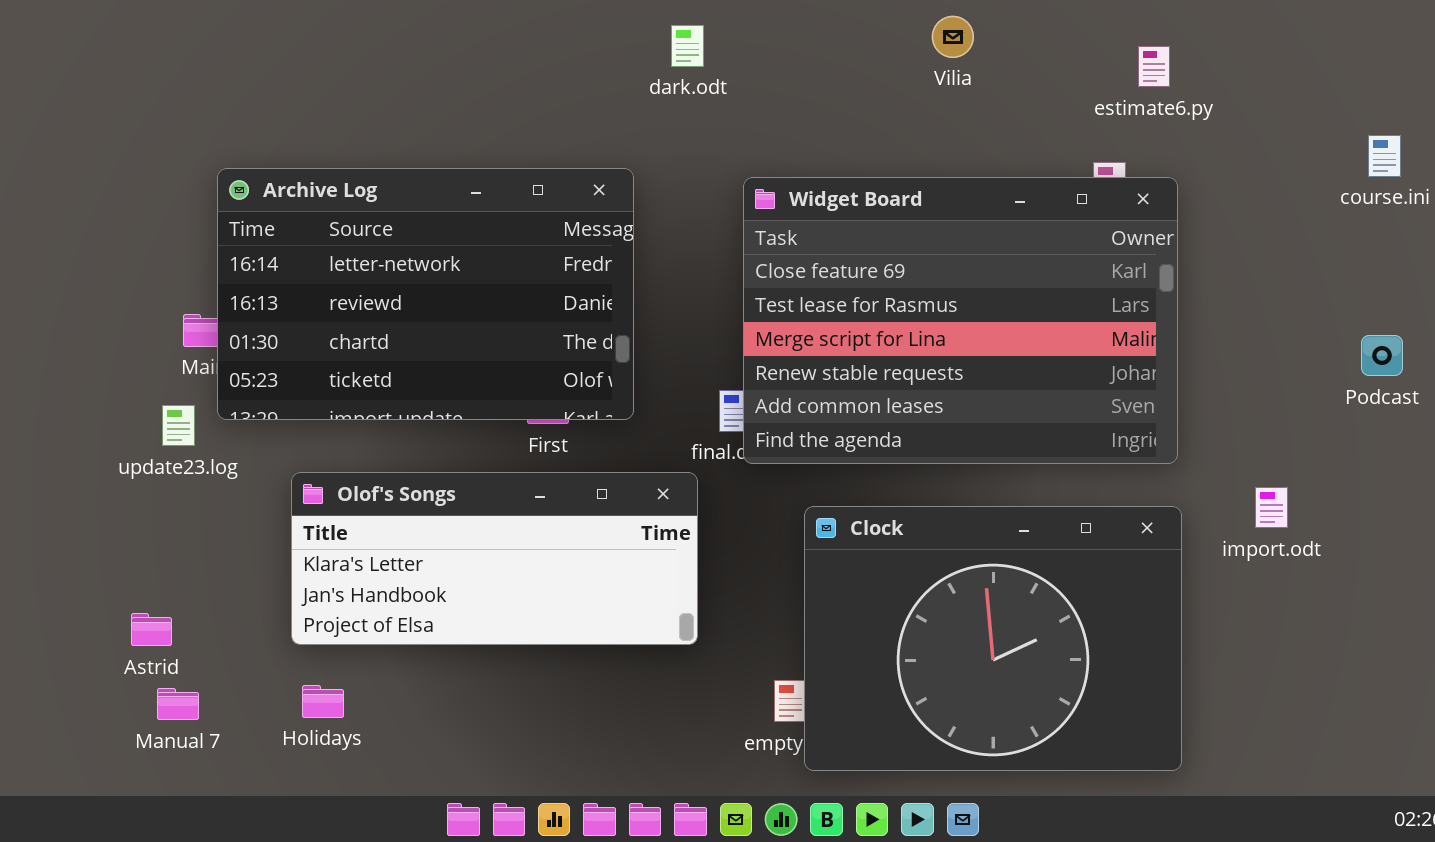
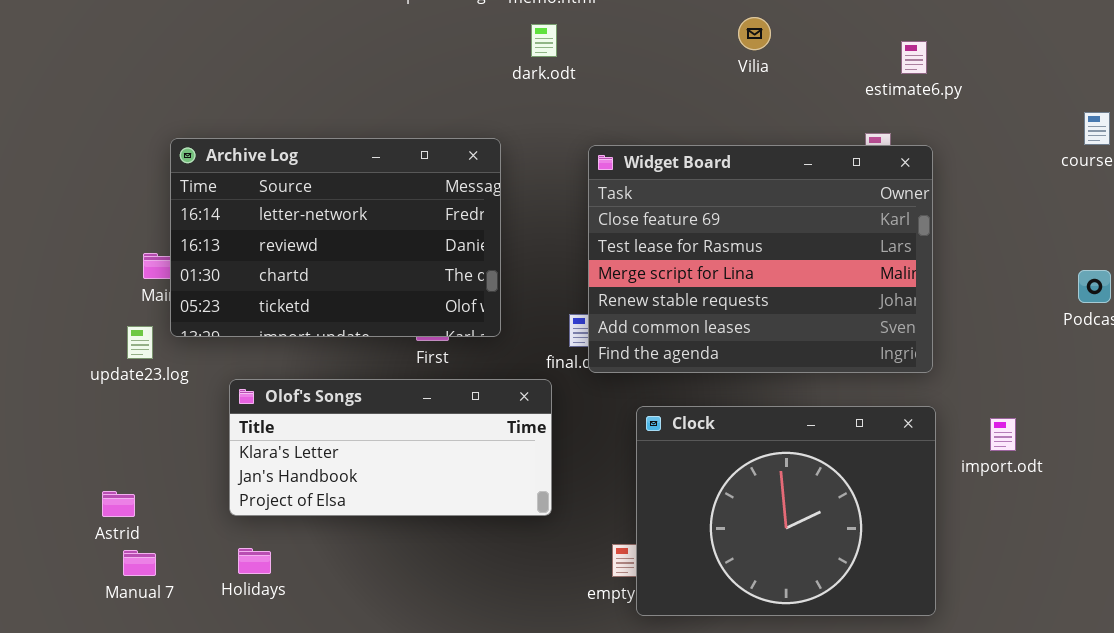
import.odt: [1255,487,1288,528] -> [990,418,1016,451], moved

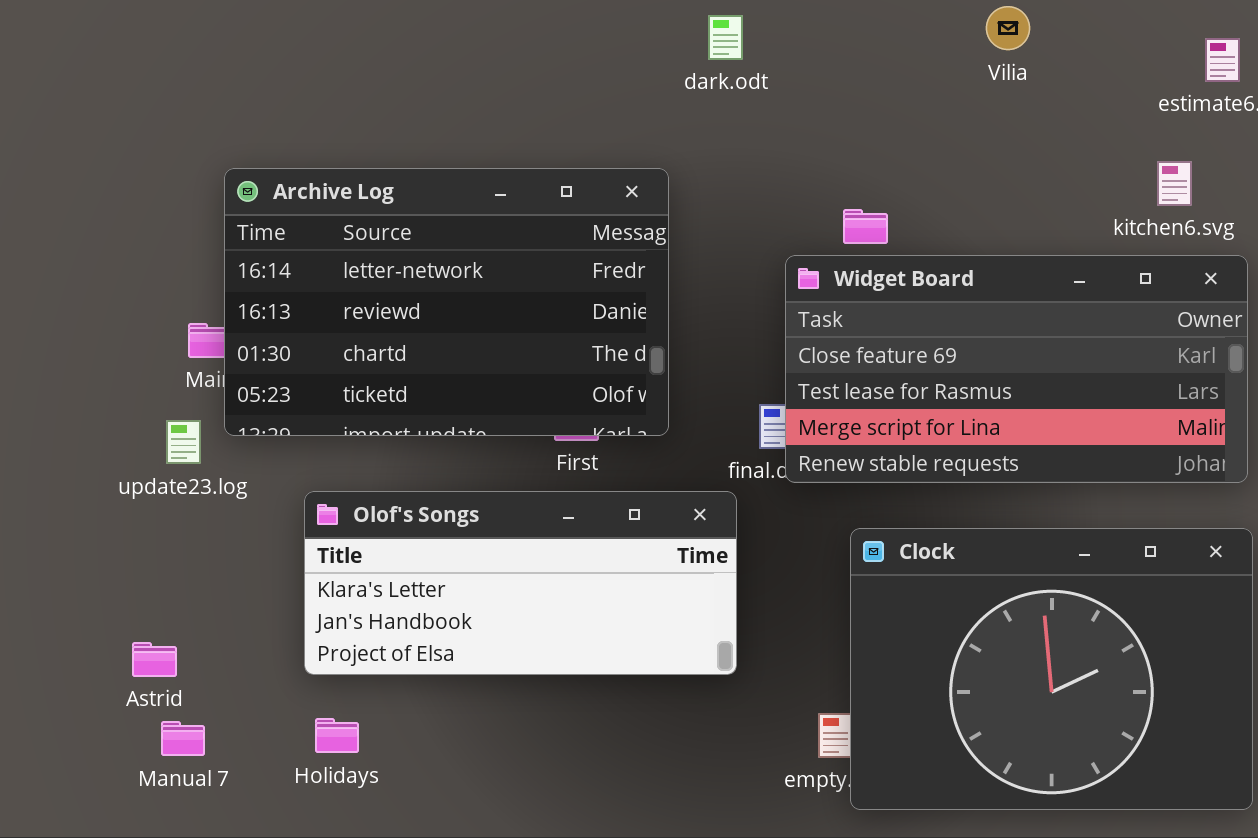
Widget Board: [588,145,933,373] -> [785,255,1248,483], resized

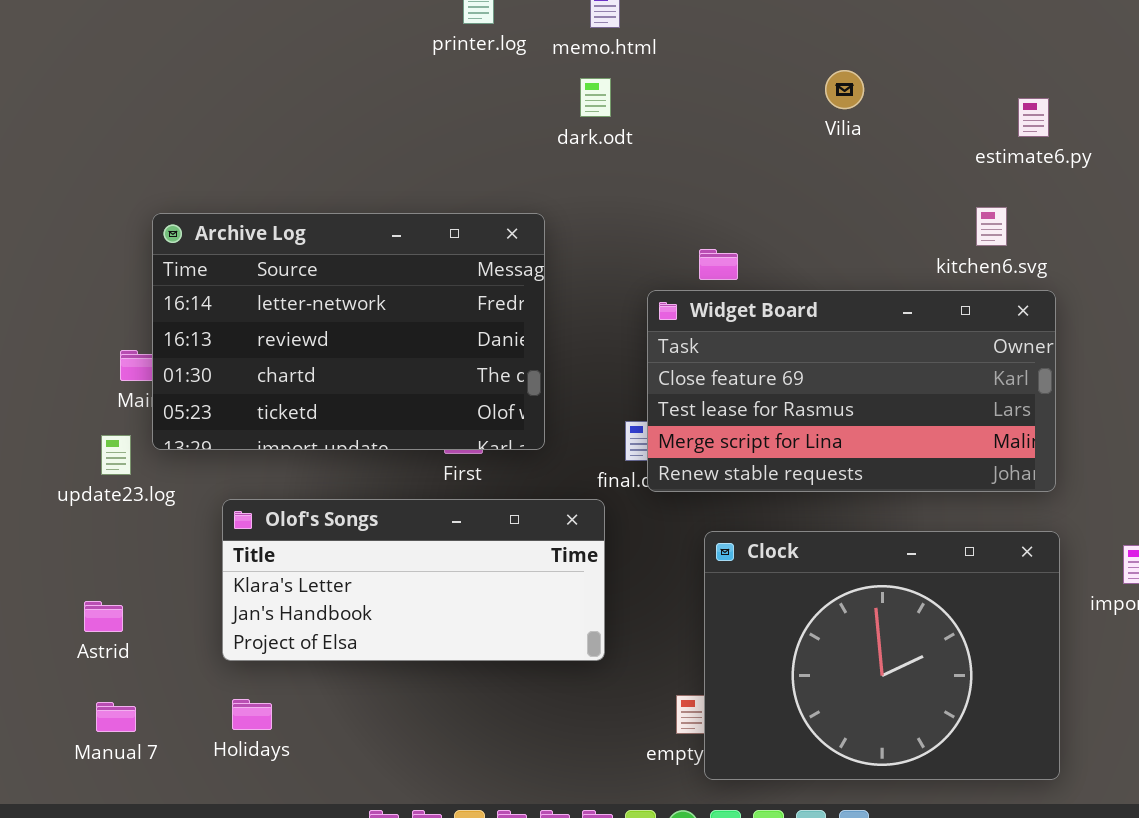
Astrid: [132,642,177,677] -> [84,601,123,632], moved

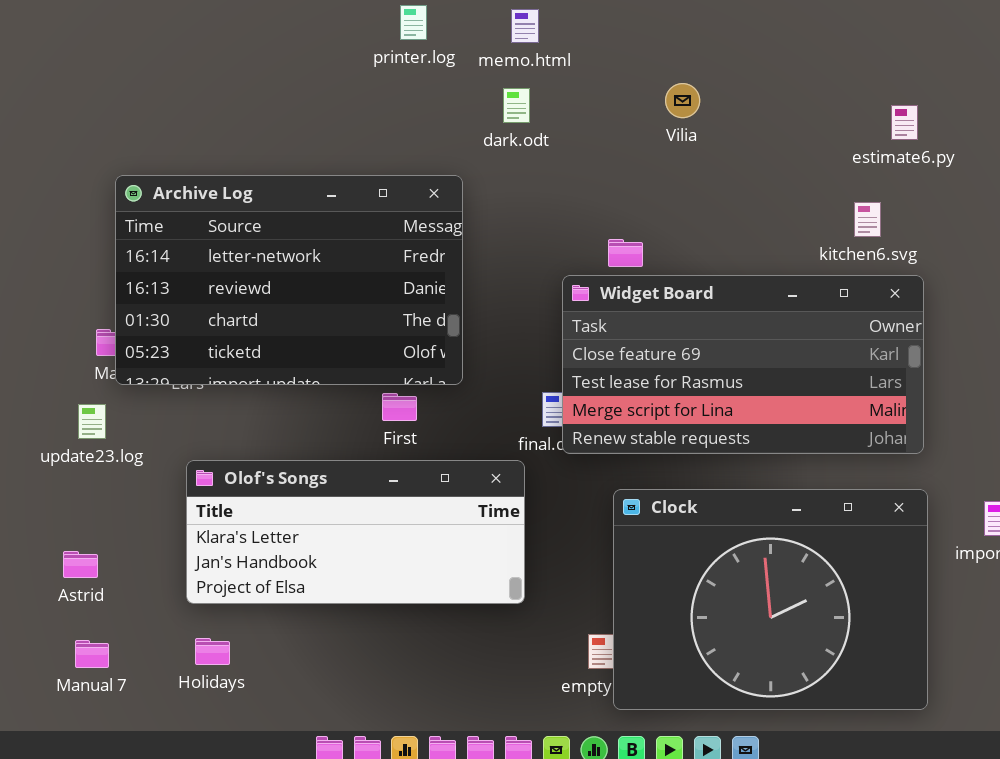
Vilia: [825,70,864,109] -> [665,83,700,118], moved
Archive Log: [152,213,545,450] -> [115,175,463,385], moved

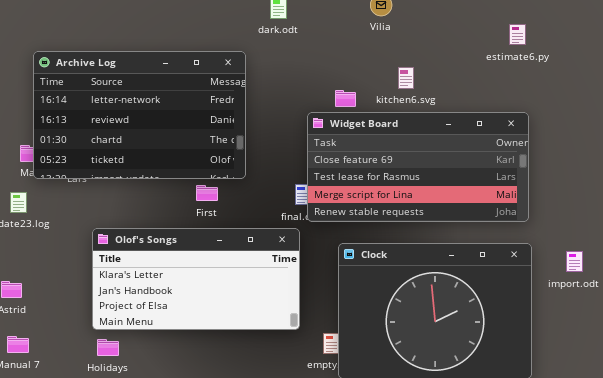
estimate6.py: [891,105,918,140] -> [509,24,526,45], moved
kitchen6.svg: [854,202,881,237] -> [398,67,414,89], moved
Olof's Songs: [186,460,525,604] -> [92,228,300,330], moved, resized
Holidays: [195,638,230,665] -> [97,339,119,356], moved

